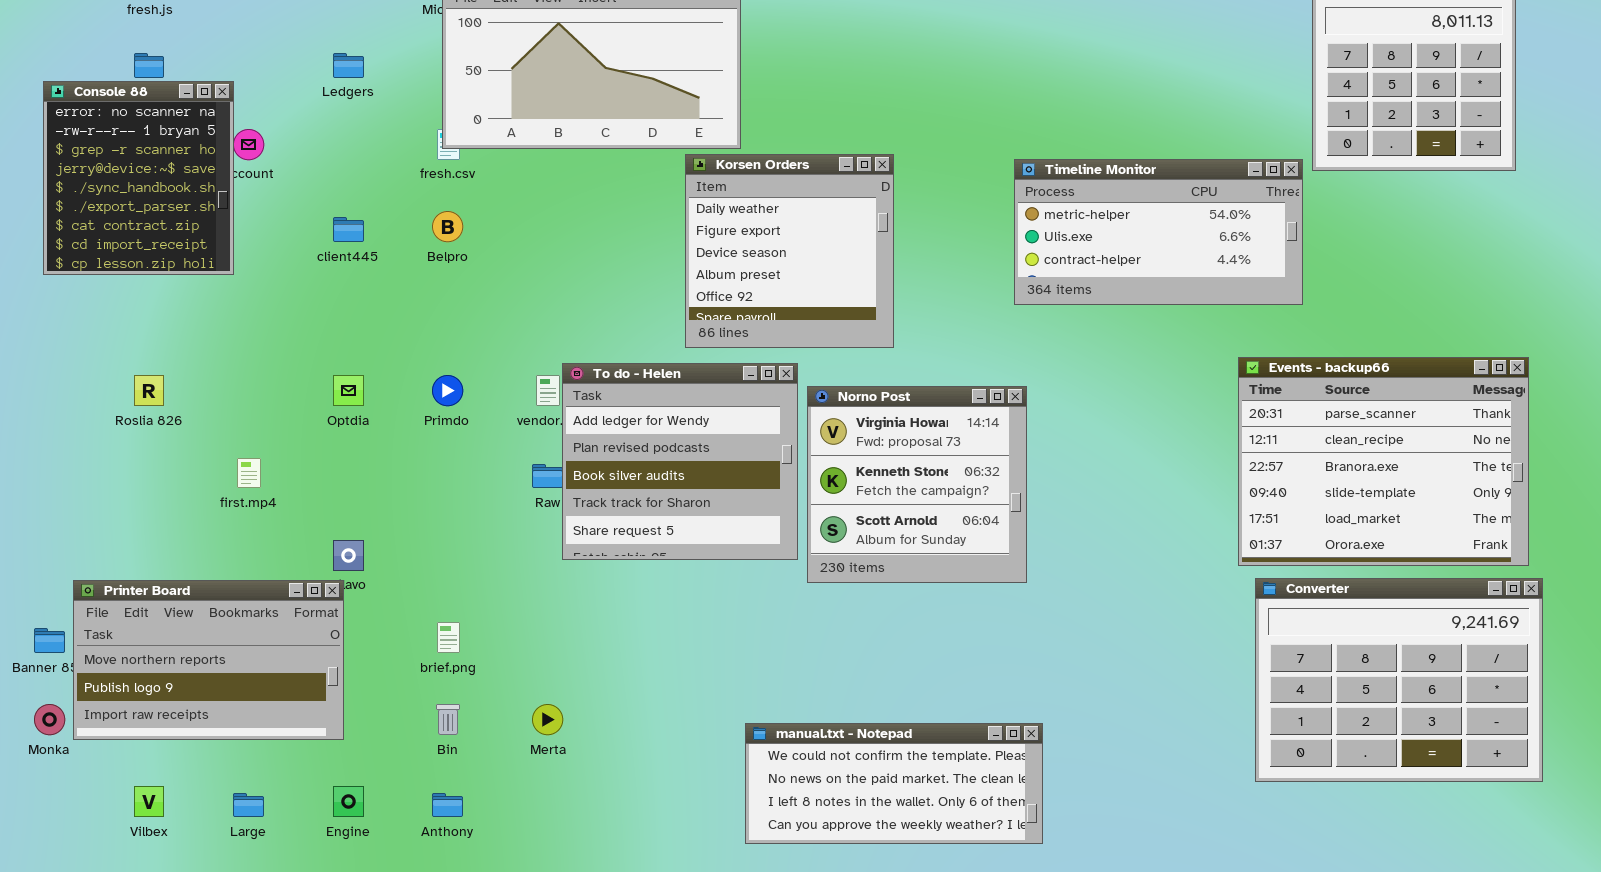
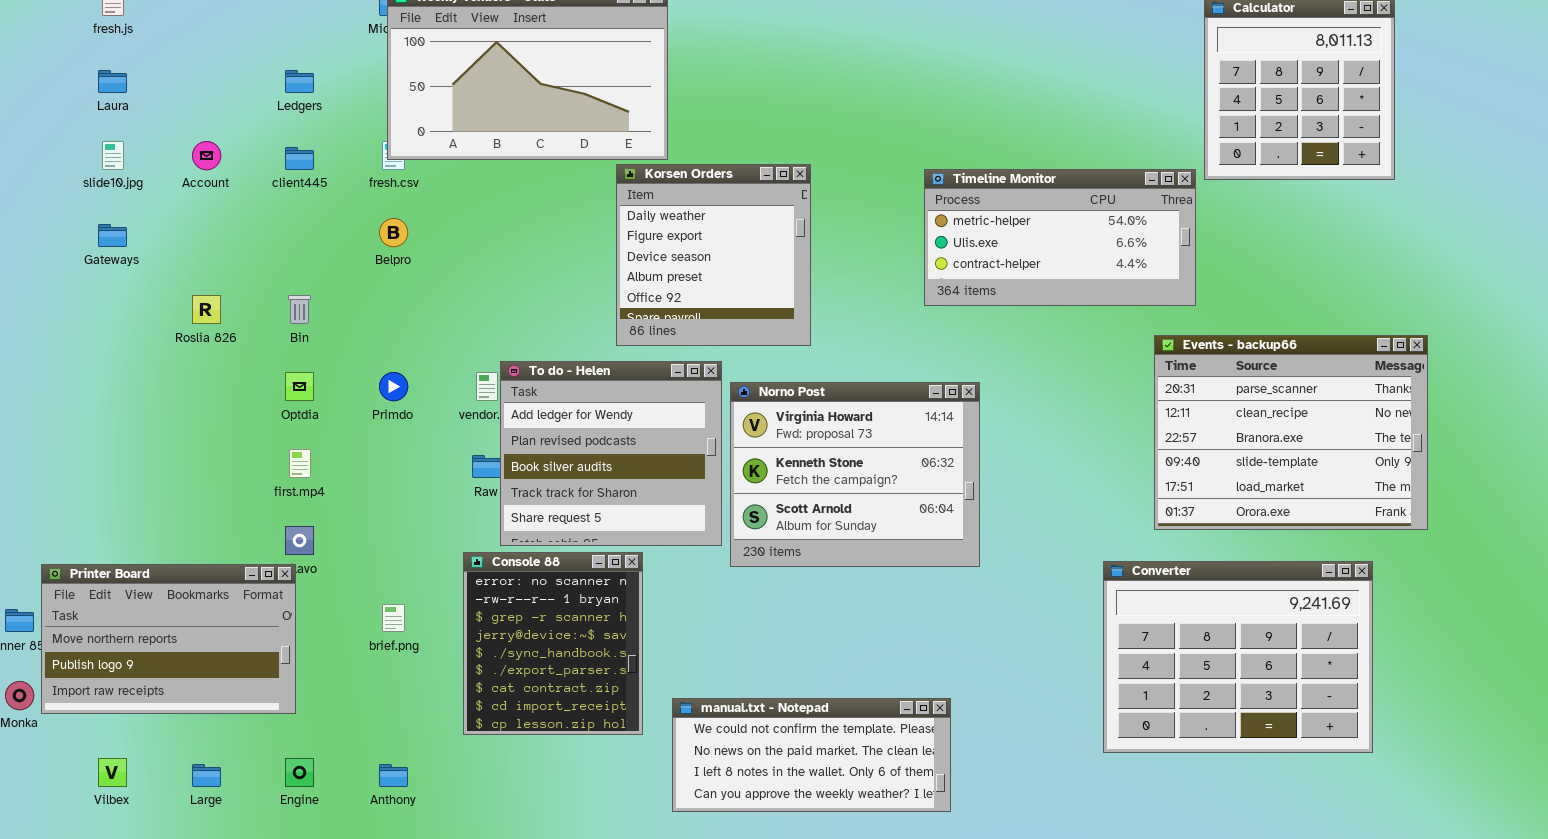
Console 88: [43,81,234,275] -> [463,552,643,735], moved
client445: [333,217,364,242] -> [285,147,314,170], moved
Events - backup66: [1238,357,1529,566] -> [1154,335,1428,530], moved
Roslia 826: [134,375,164,406] -> [192,295,221,324], moved
Norno Post: [807,386,1027,583] -> [730,382,980,567], resized
first.mp4: [237,458,261,488] -> [289,449,311,478], moved
Converter: [1255,578,1543,782] -> [1103,561,1373,753], moved
Bin: [436,704,460,735] -> [288,295,311,324], moved

